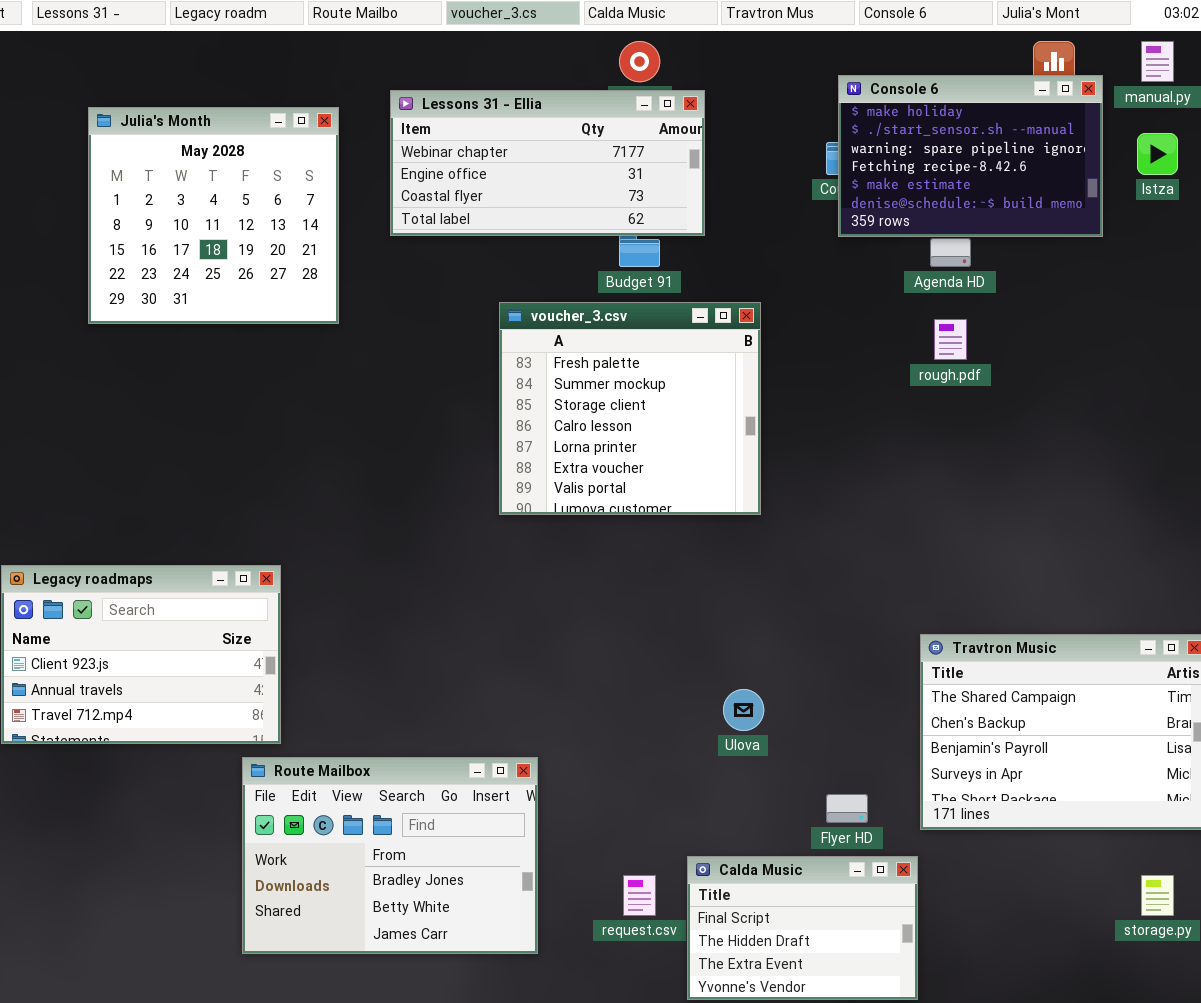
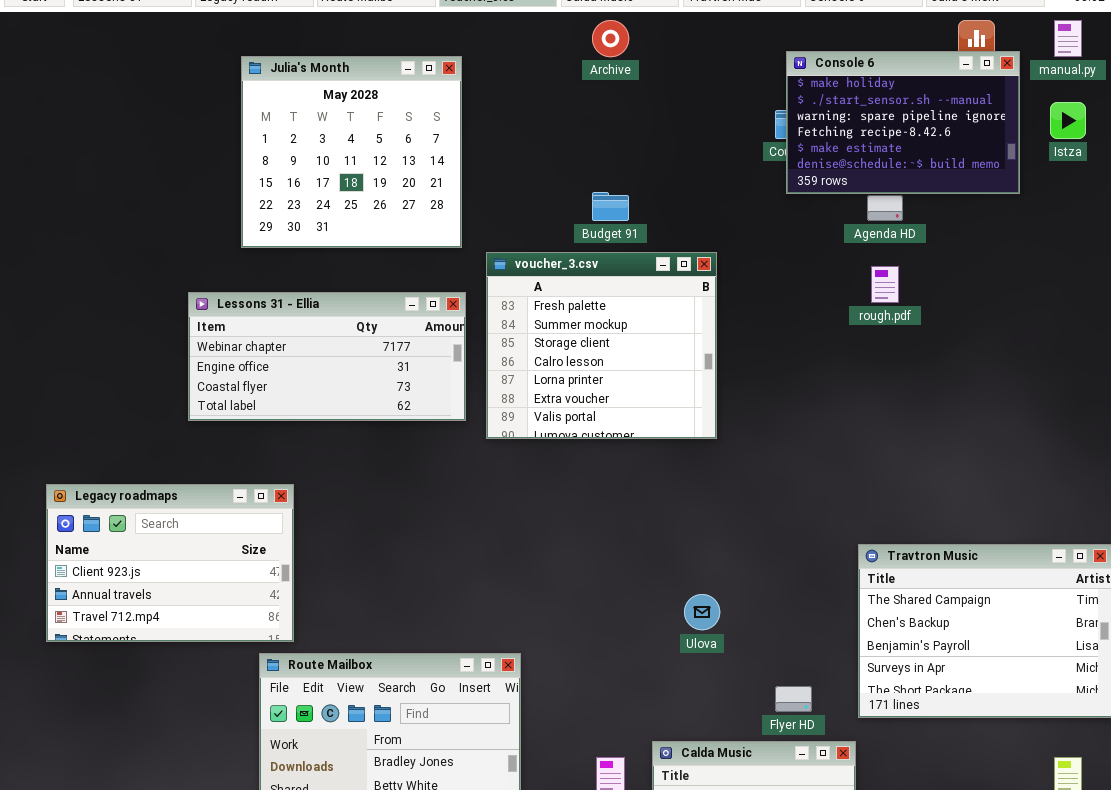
Lessons 31 - Ellia: [390,90,705,236] -> [188,292,466,421], moved
Julia's Month: [88,107,339,324] -> [241,56,462,248], moved

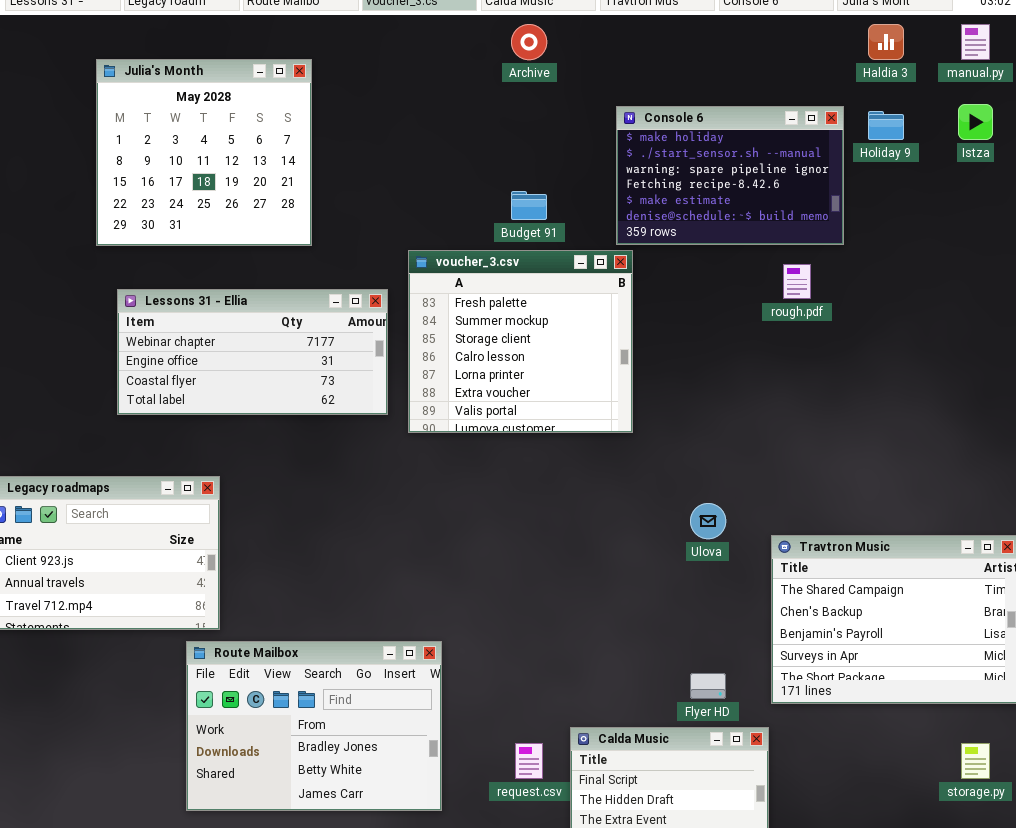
Console 6: [786,51,1020,194] -> [616,106,844,245], moved
Julia's Month: [241,56,462,248] -> [96,59,312,246], moved
Ulova: [684,594,720,630] -> [690,503,726,539], moved

